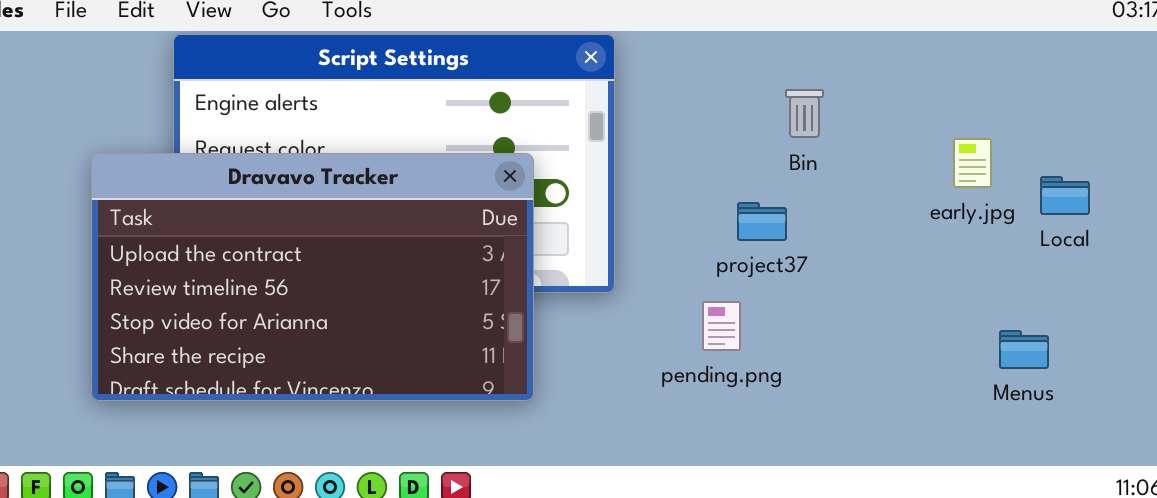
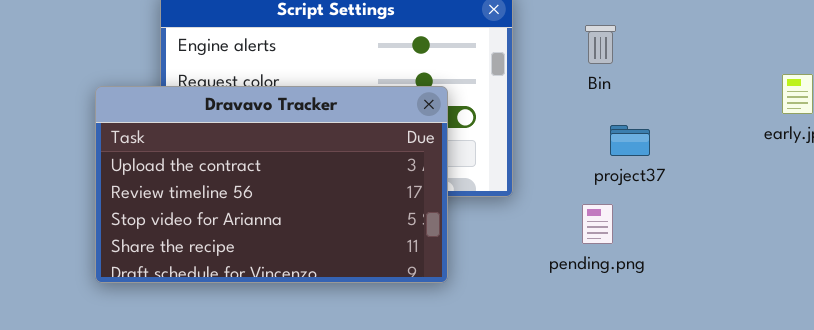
Bin: [785,89,824,138] -> [585,25,616,64], moved

